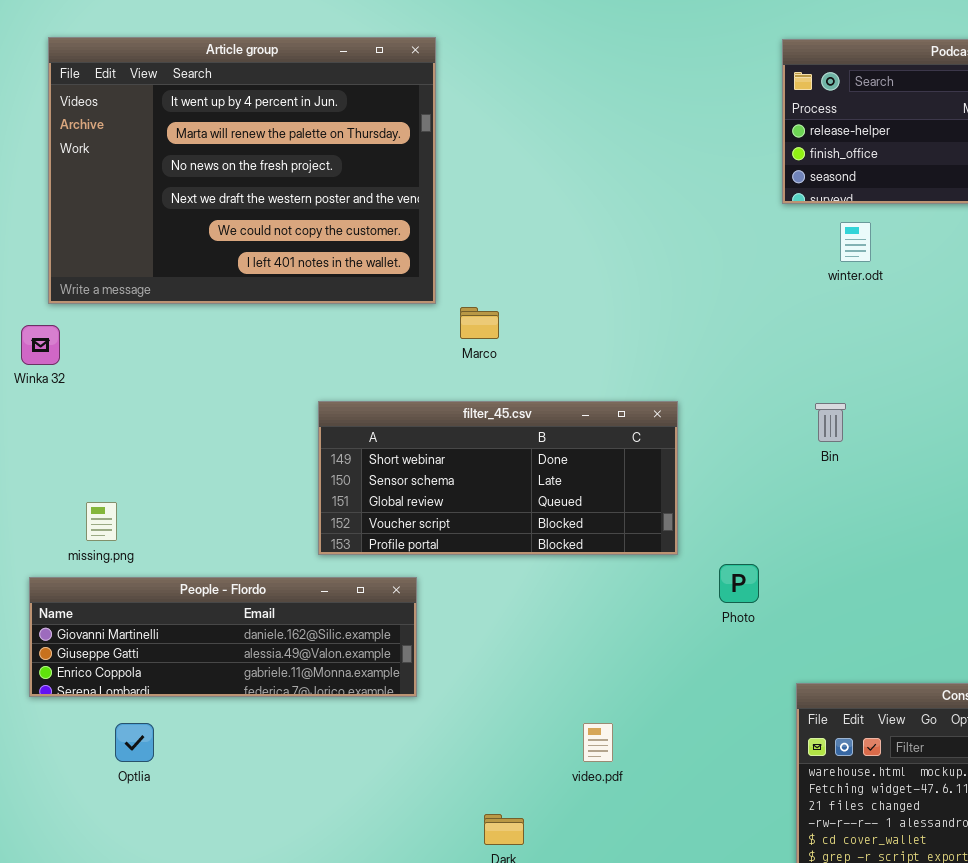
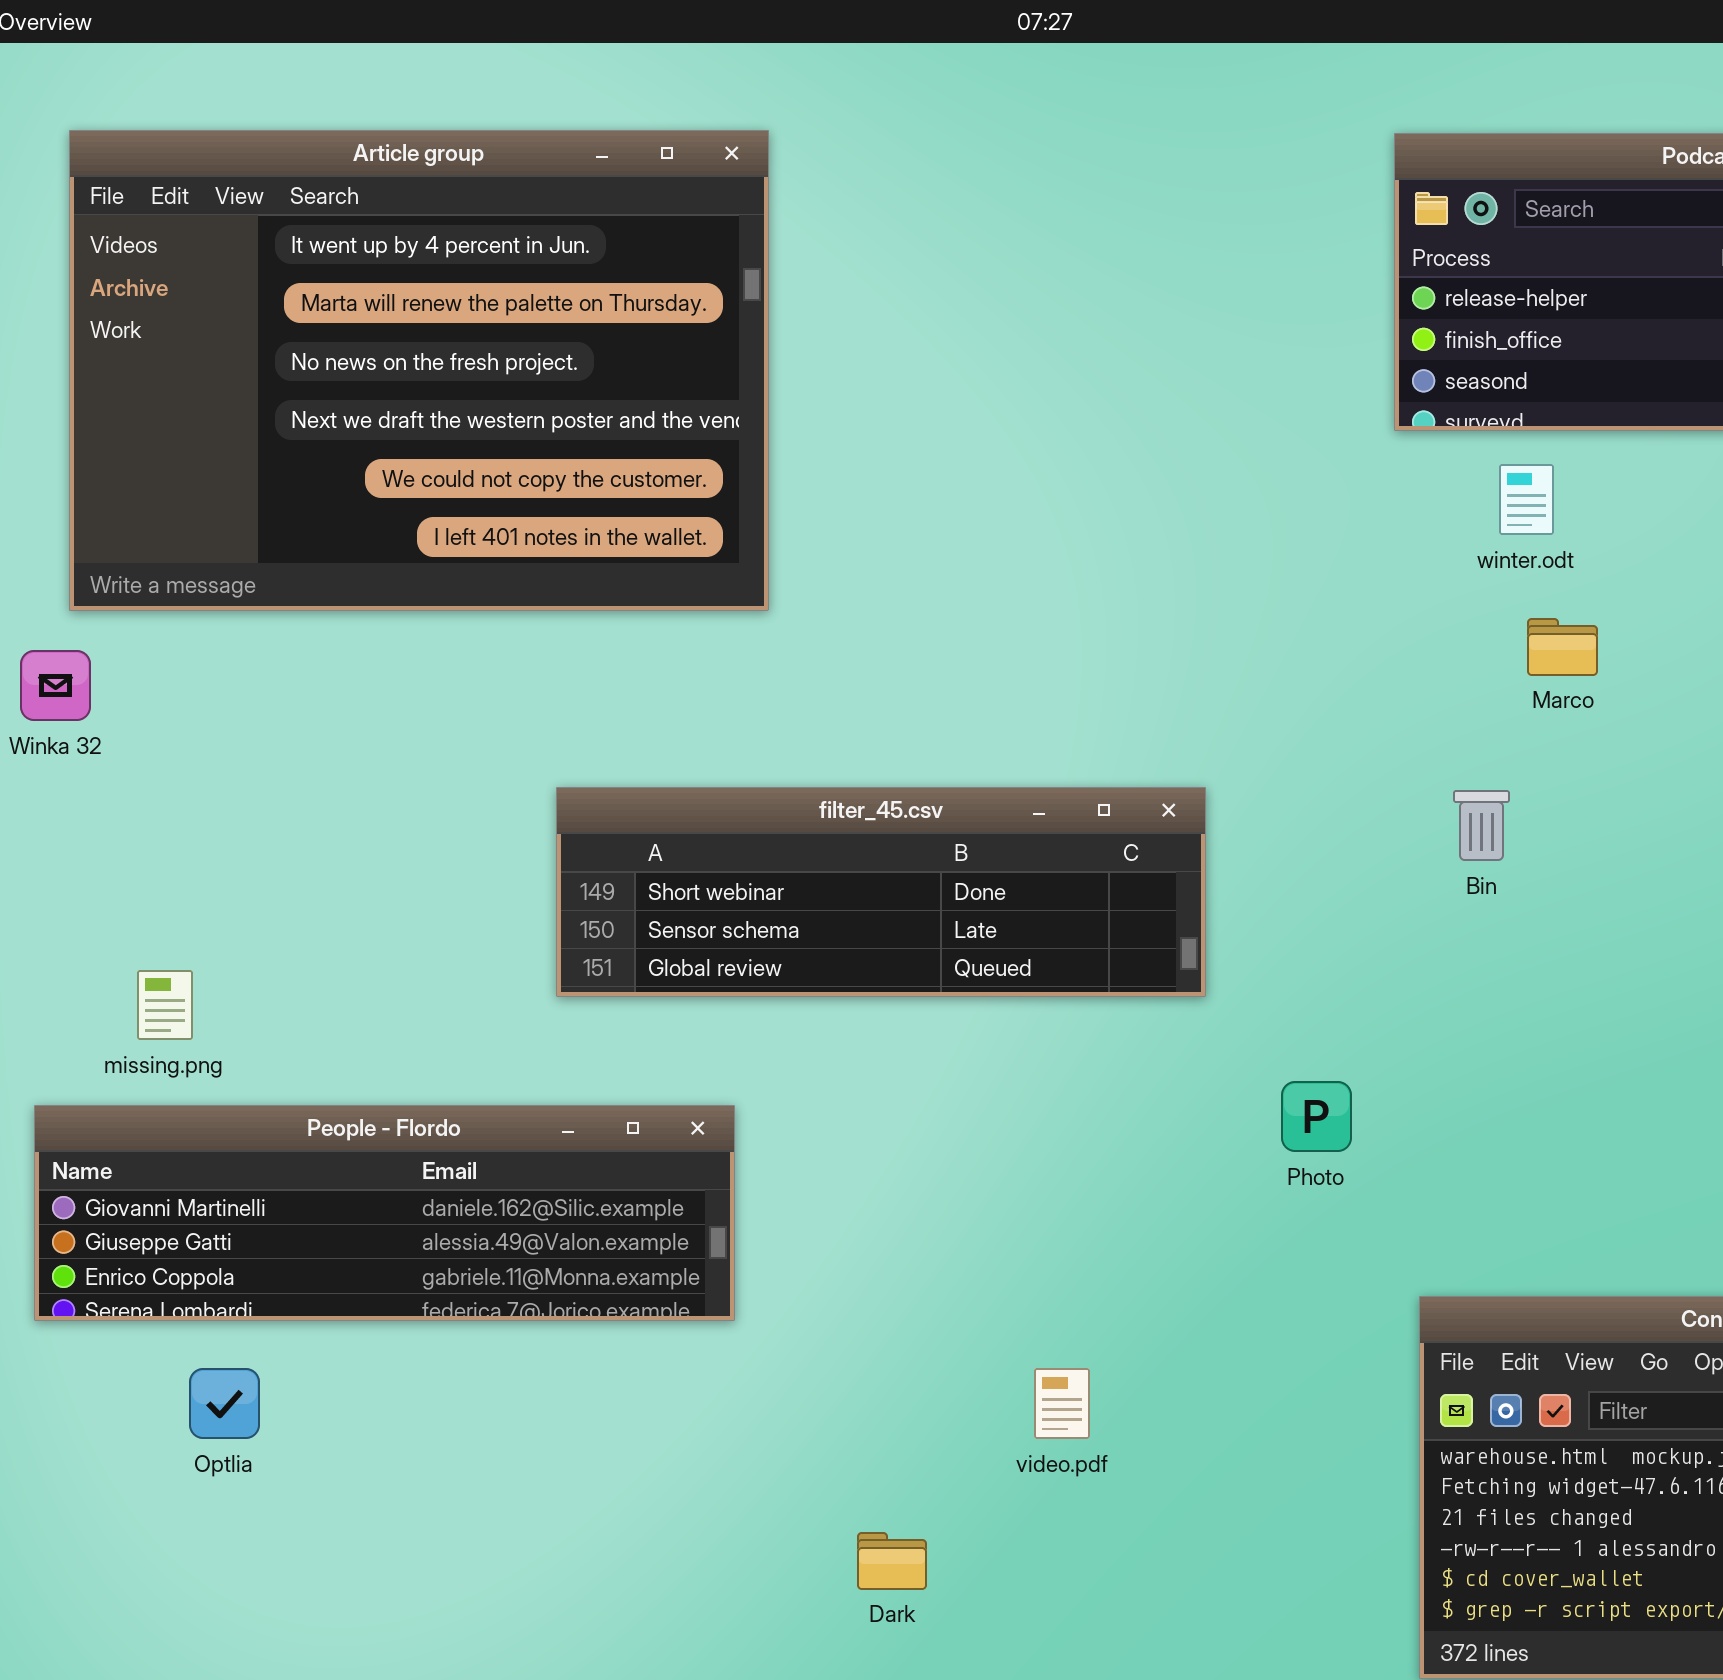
Marco: [460,307,499,339] -> [1527,618,1598,676], moved
filter_45.csv: [318,401,678,555] -> [556,787,1206,997], resized

